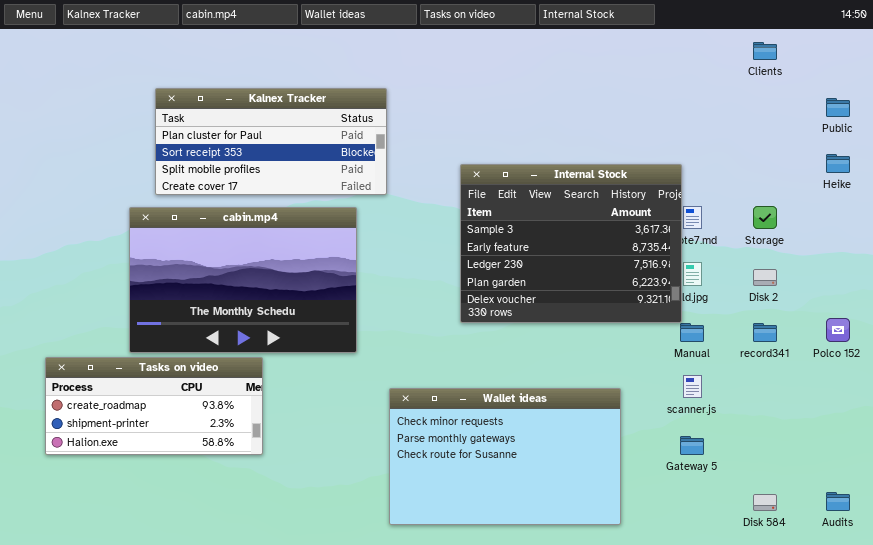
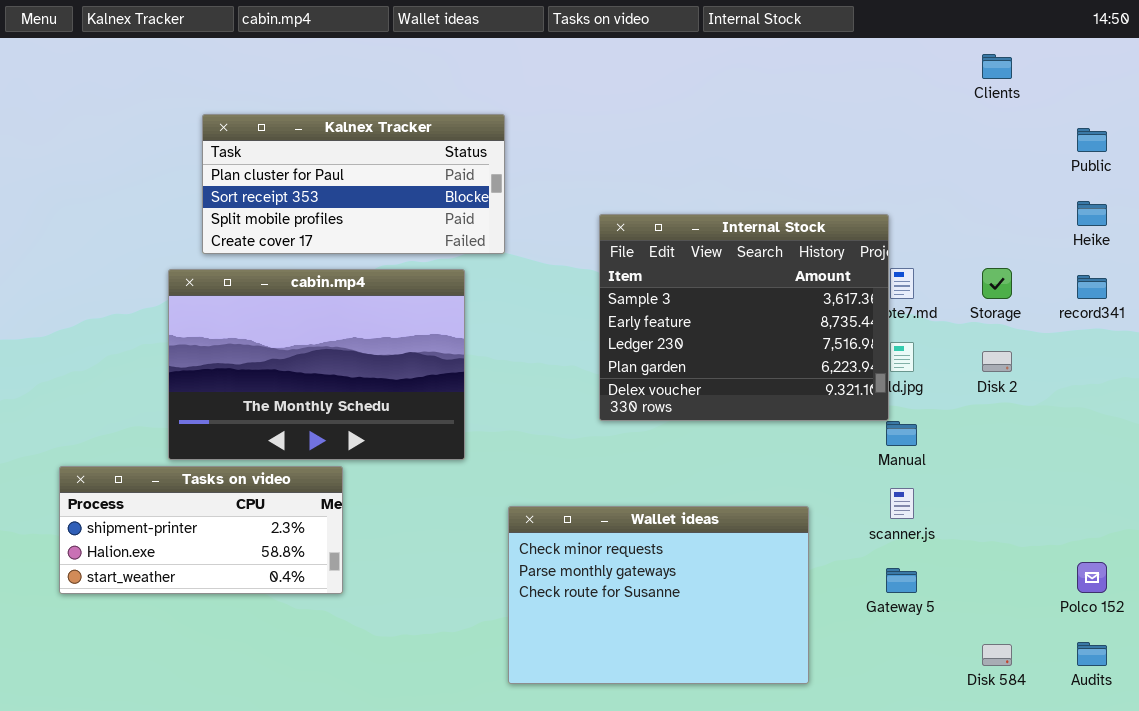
Polco 152: [826,318,850,342] -> [1077,562,1107,593], moved
record341: [753,323,777,342] -> [1077,275,1107,299], moved
Tasks on video: [45,357,263,455] -> [59,466,343,594], scrolled down 1 row

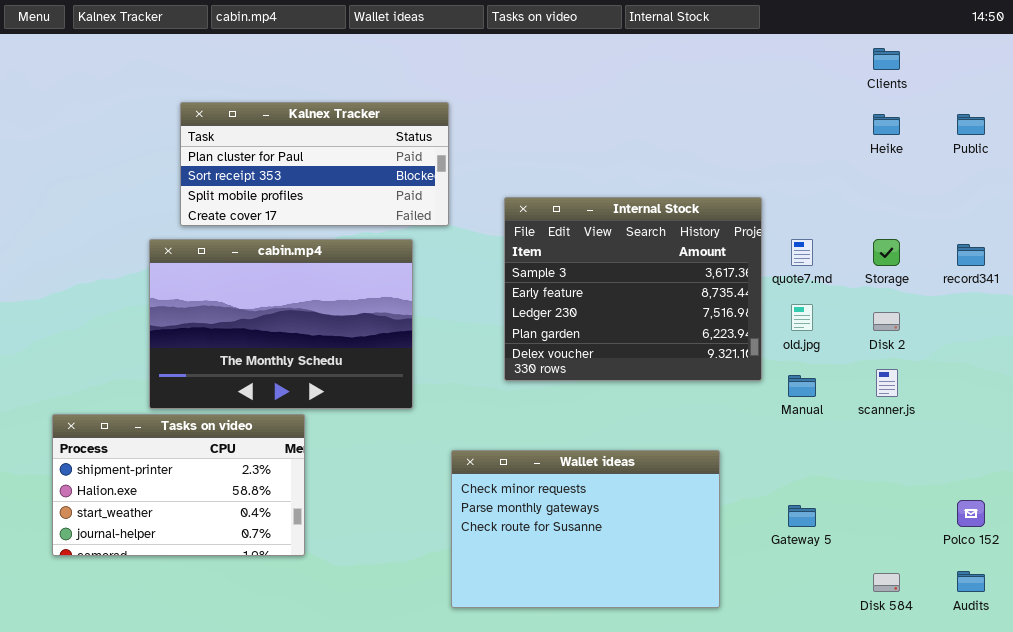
Heike: [1077,201,1107,226] -> [873,114,900,135], moved
Internal Stock: [599,214,889,421] -> [504,197,762,381], moved
Tasks on video: [59,466,343,594] -> [52,414,305,556], resized
scanner.js: [890,488,914,519] -> [876,369,898,397], moved

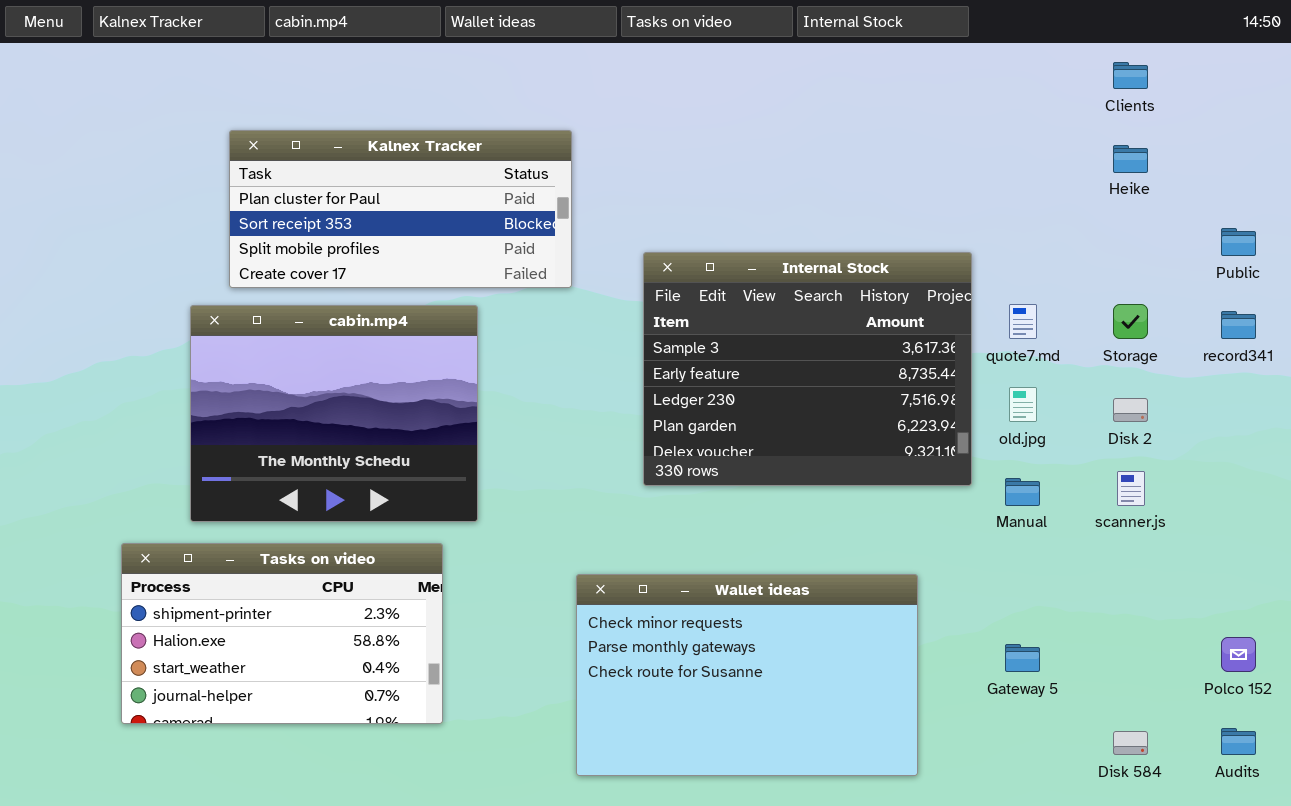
Public: [957,114,985,135] -> [1221,228,1256,256], moved
cabin.mp4: [149,239,413,409] -> [190,305,478,522], resized
Tasks on video: [52,414,305,556] -> [121,543,443,724], moved

